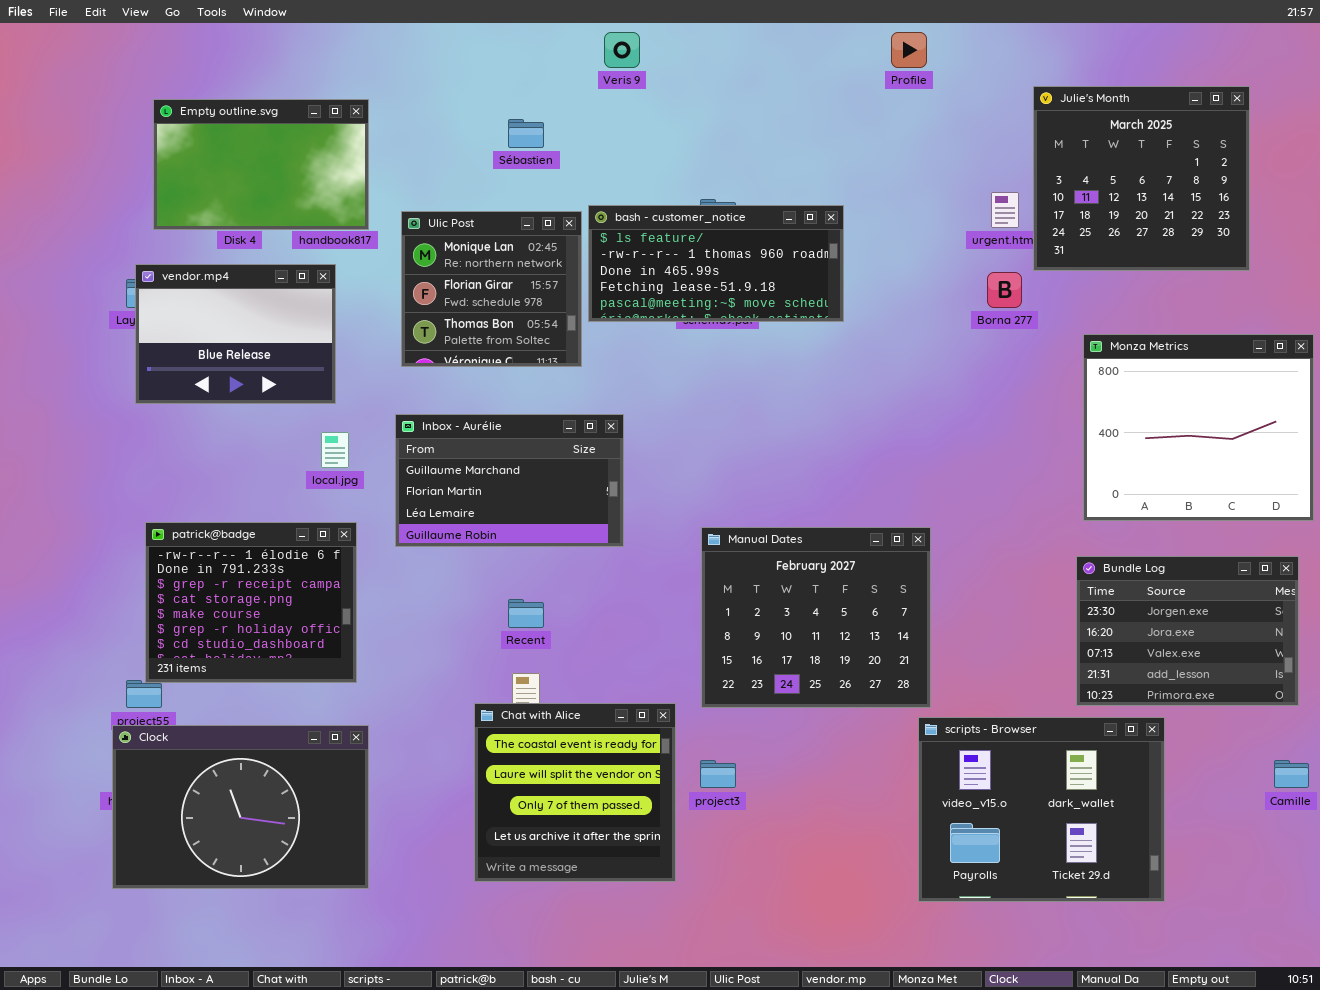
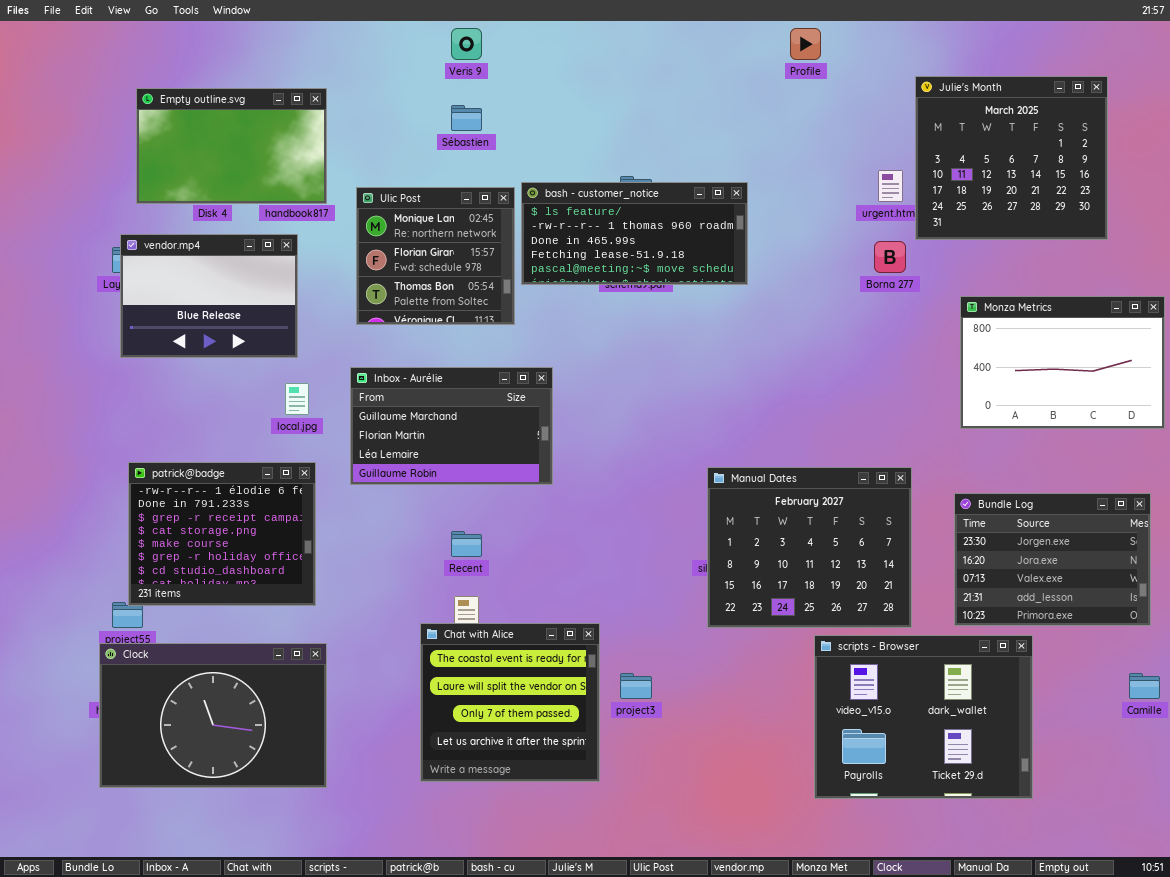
Veris 9: [604,32,640,68] -> [451,28,482,60], moved
Monza Metrics: [1083,334,1314,521] -> [960,296,1165,429], resized
Manual Dates: [701,527,931,708] -> [707,467,912,628], moved

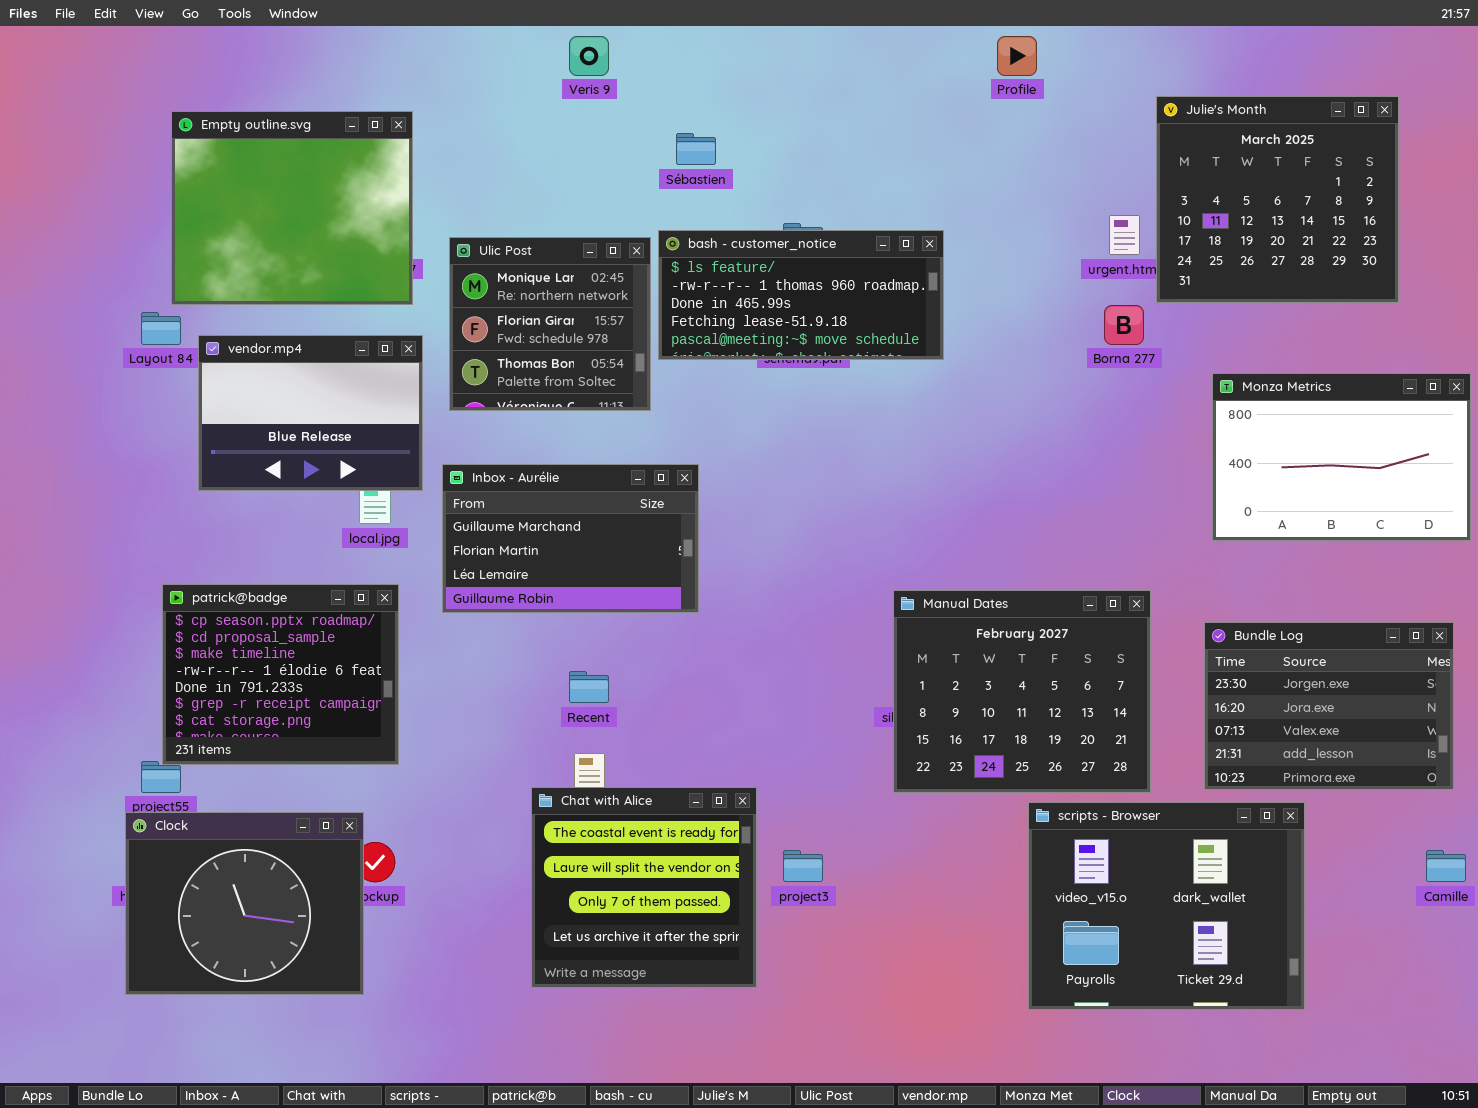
Empty outline.svg: [136,88,327,204] -> [171,111,413,305], resized
Sébastien: [451,105,482,131] -> [676,133,716,165], moved
vendor.mp4: [120,234,298,358] -> [198,335,423,491], moved
patrick@badge: [128,462,316,606] -> [162,584,399,765], scrolled up 3 rows
Clock: [99,643,327,788] -> [125,812,364,995], resized

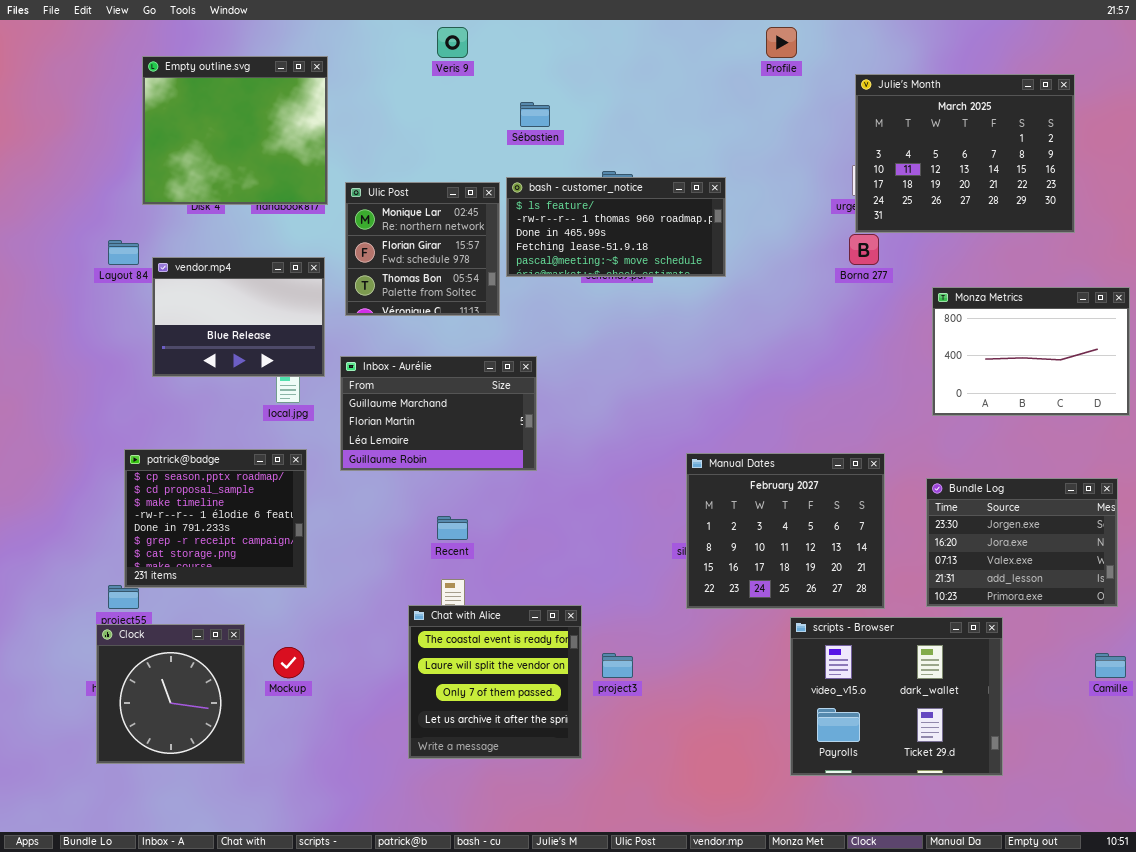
Julie's Month: [1156,96,1399,303] -> [855,74,1075,233], resized
Empty outline.svg: [171,111,413,305] -> [142,56,328,205], moved
Clock: [125,812,364,995] -> [96,624,245,764], resized

